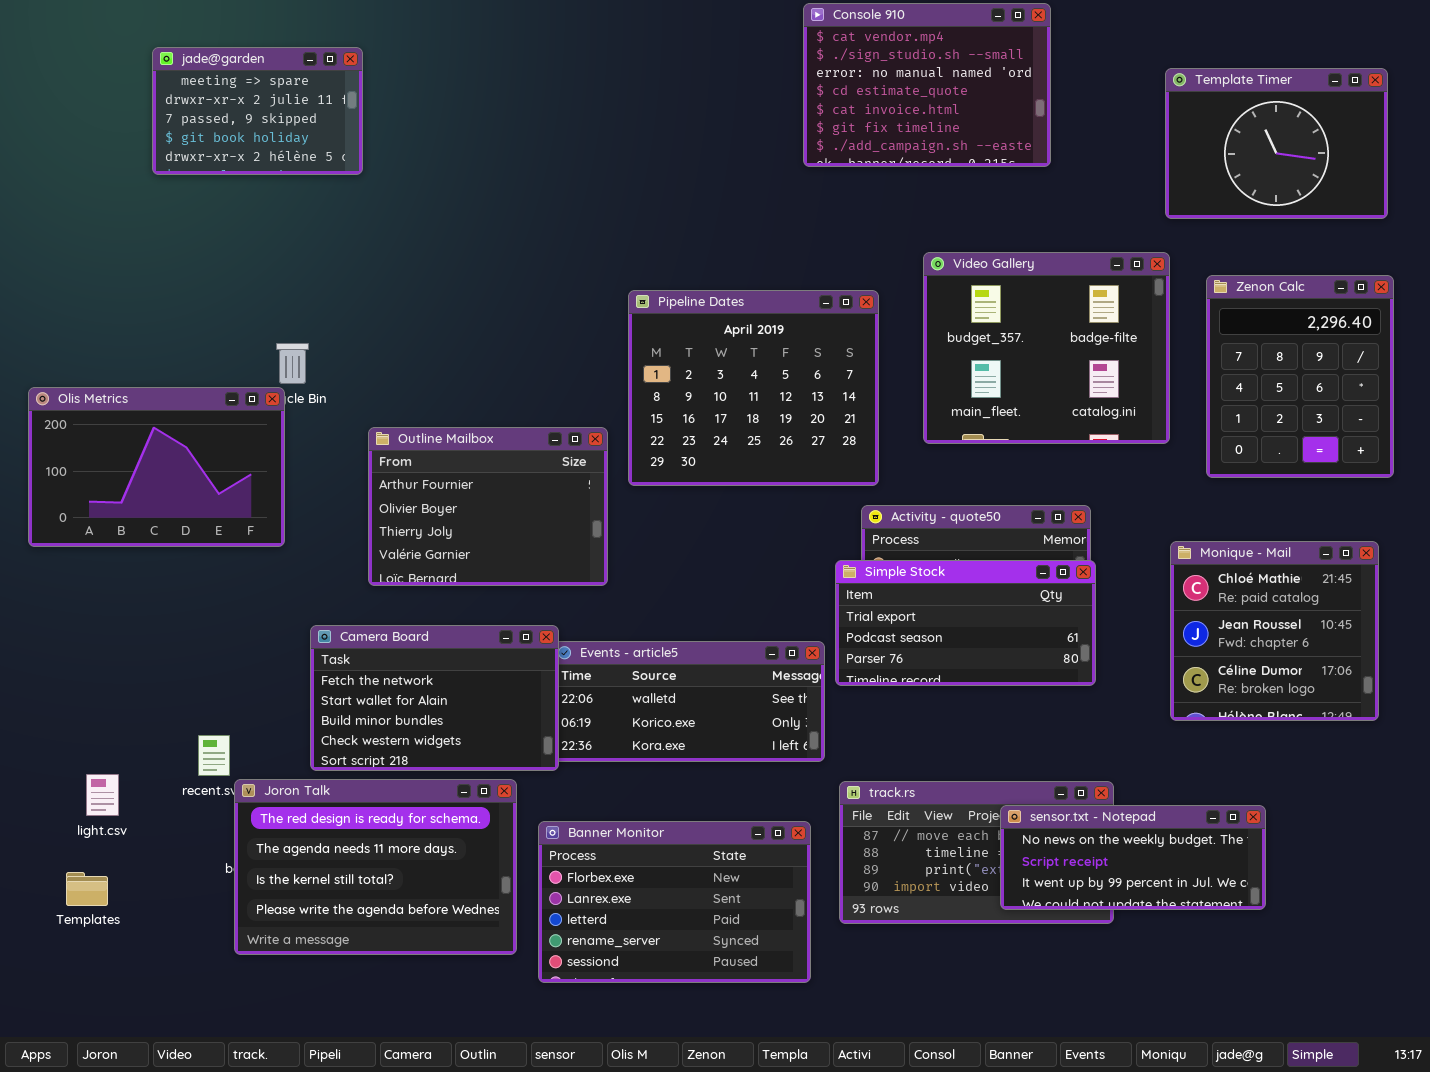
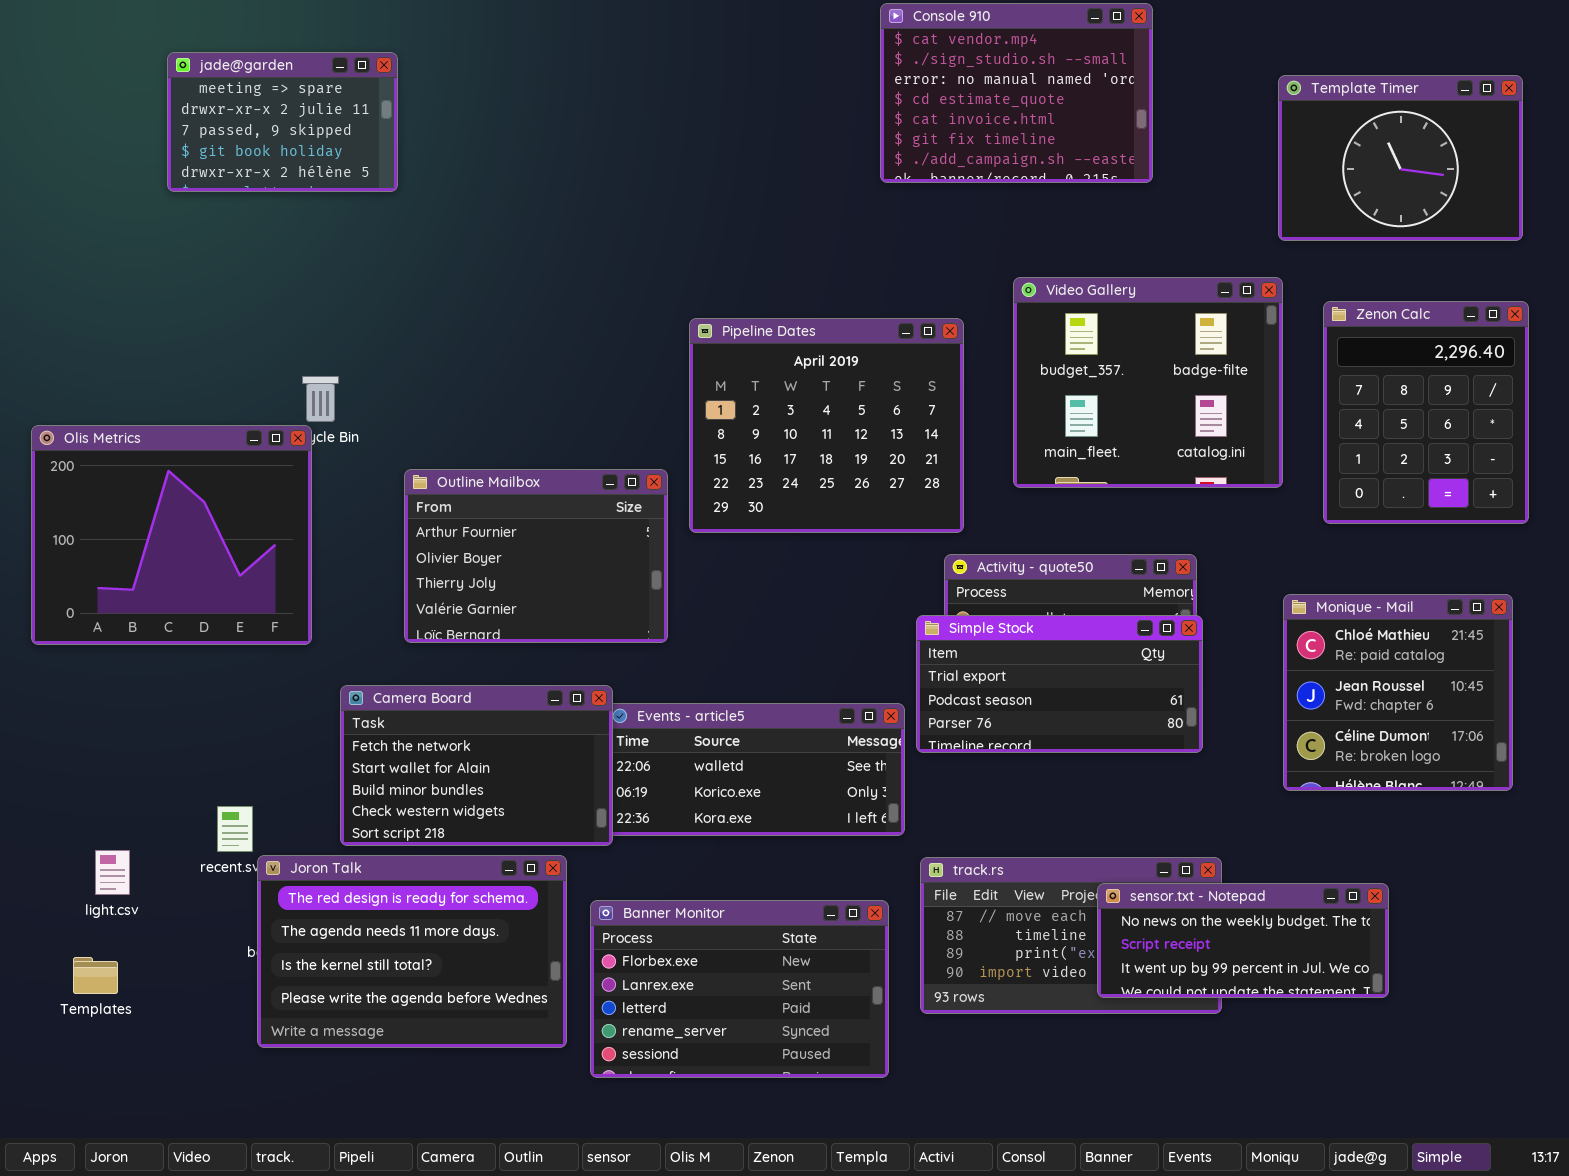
Olis Metrics: [28,387,285,547] -> [31,425,312,645], resized

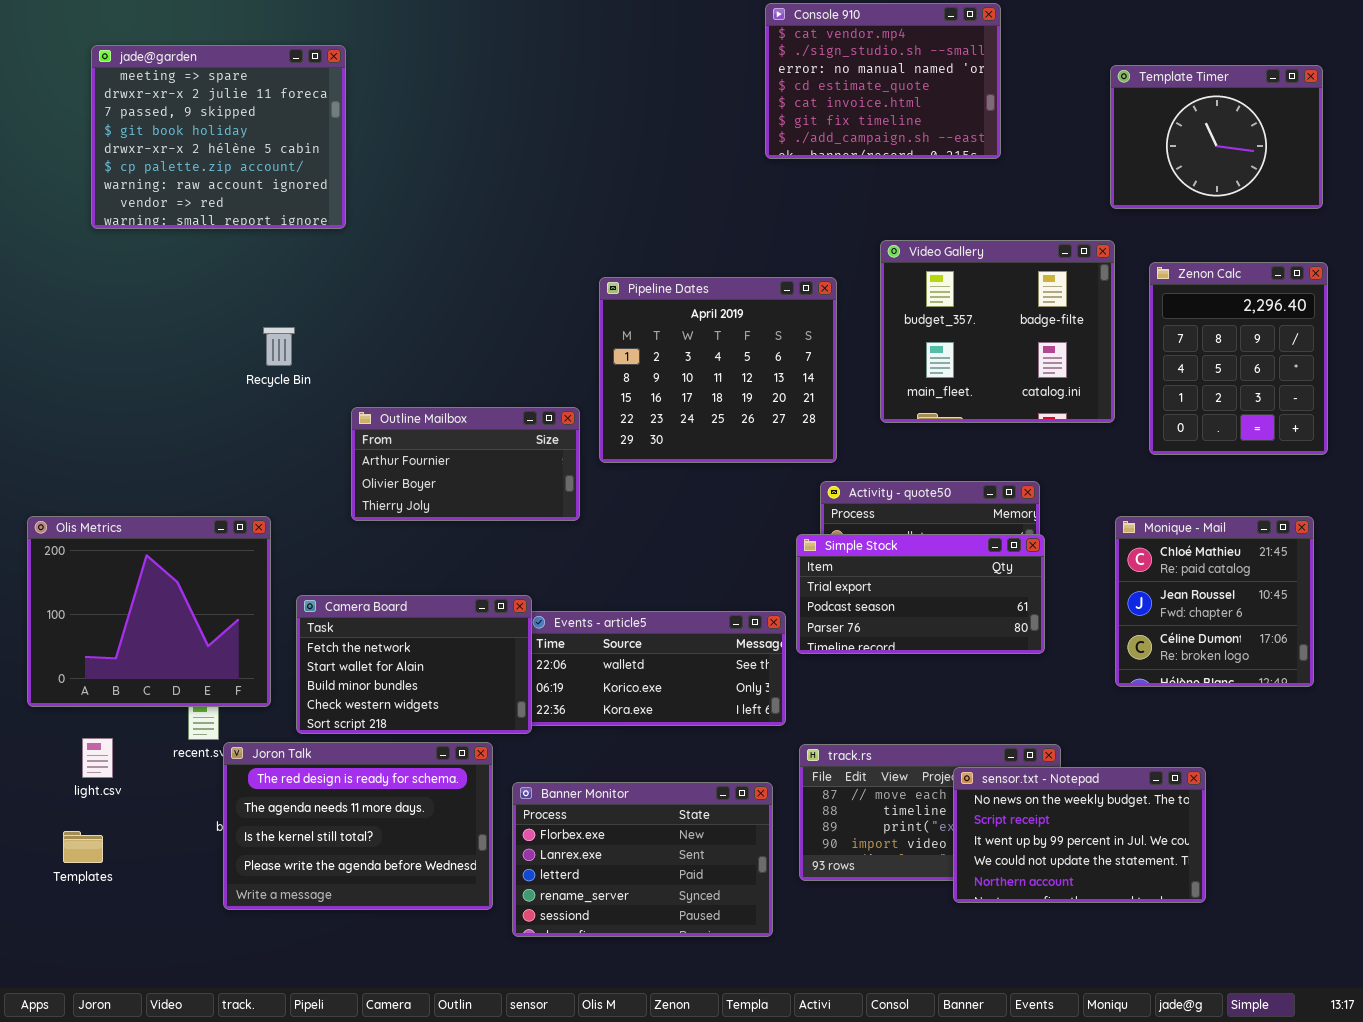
jade@garden: [167,52,398,192] -> [91,45,346,229], resized
Olis Metrics: [31,425,312,645] -> [27,516,271,707], moved
Outline Mailbox: [404,469,668,643] -> [351,407,580,521], resized
sensor.txt - Notepad: [1097,883,1389,998] -> [953,767,1206,903], resized

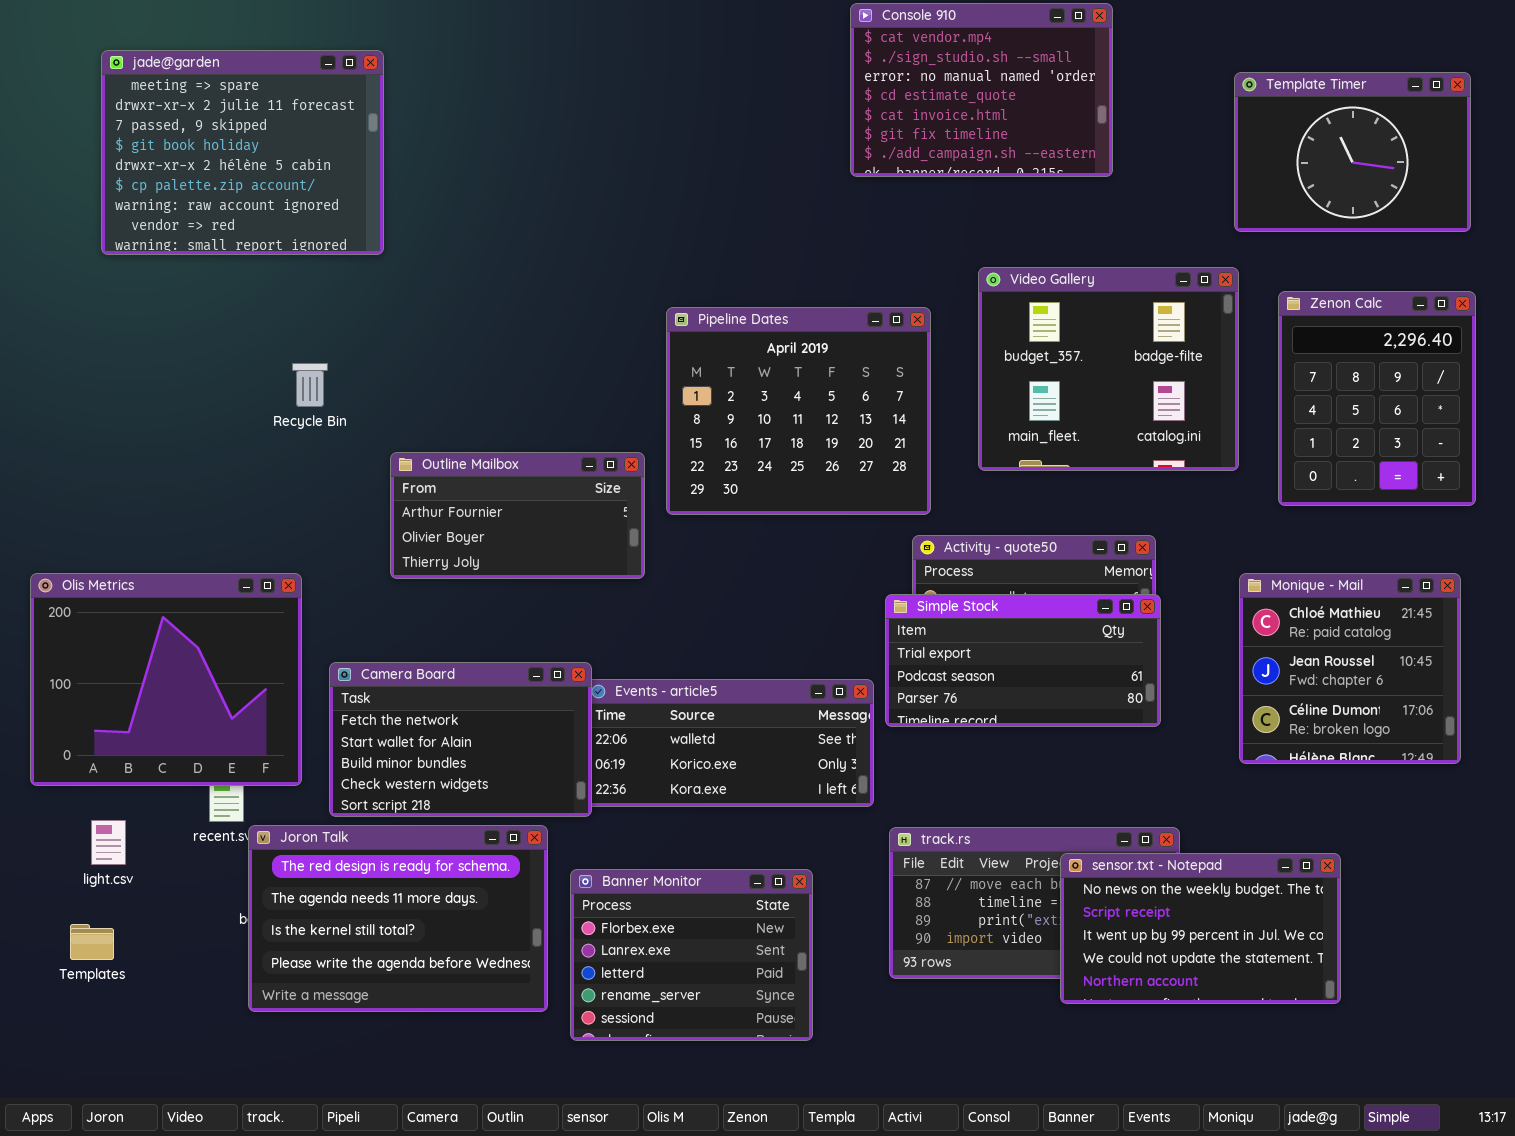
Banner Monitor: [512,782,773,937] -> [570,869,813,1041], resized

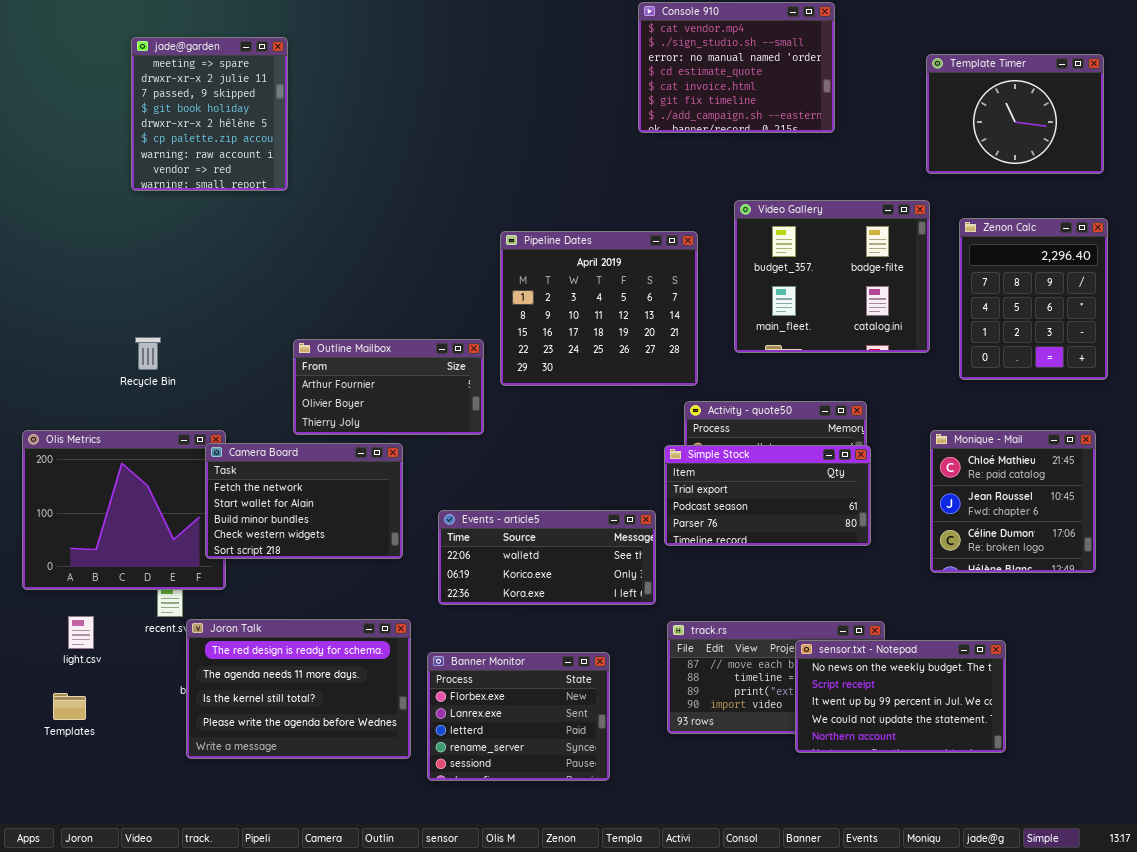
jade@garden: [101,50,384,255] -> [131,37,288,191], resized
Recycle Bin: [292,363,328,407] -> [135,337,161,370], moved
Camera Board: [329,662,592,817] -> [205,443,403,559], moved

